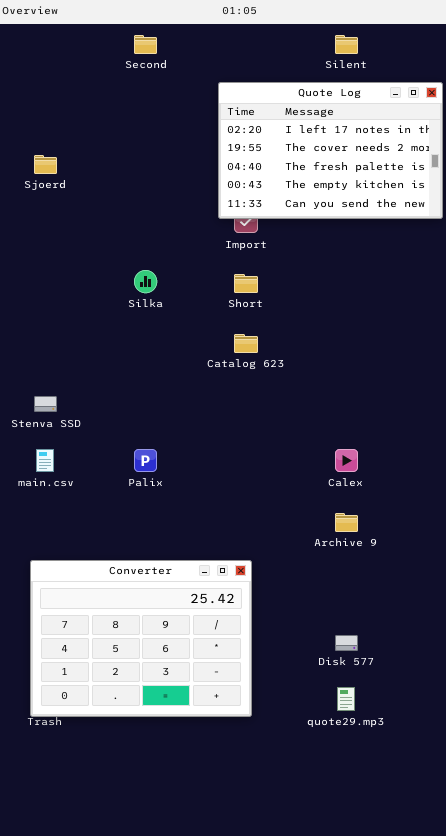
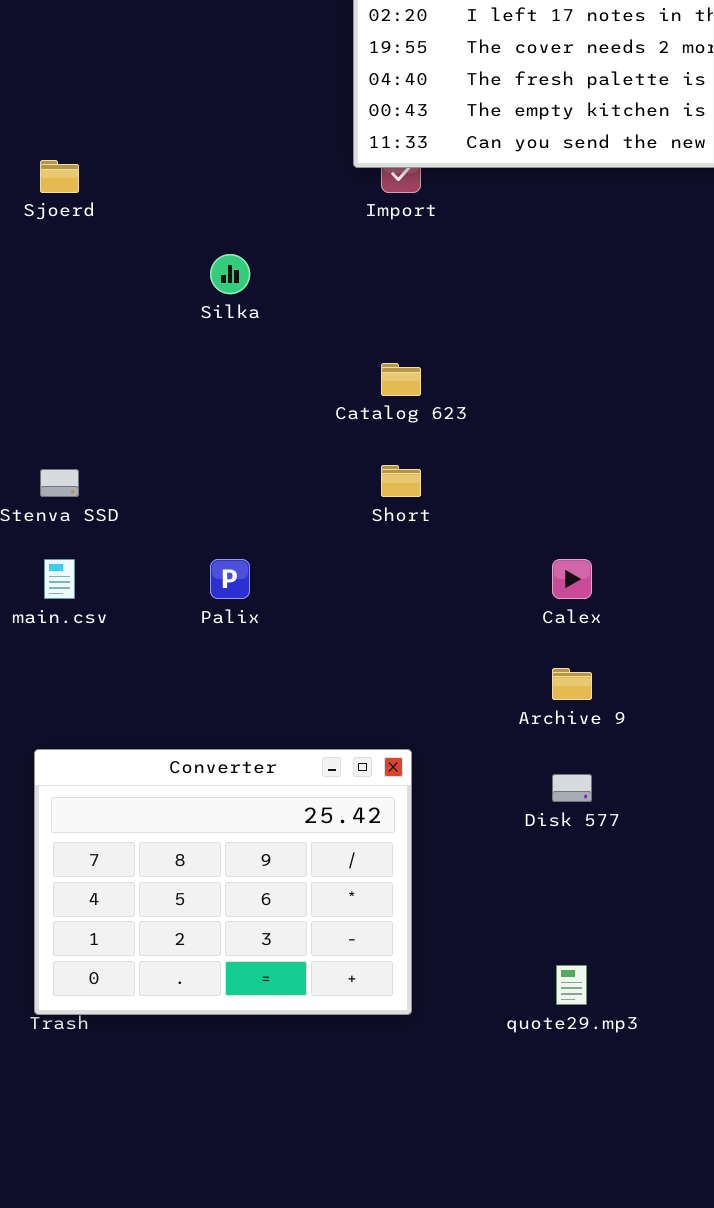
Sjoerd: [34,155,57,174] -> [40,160,79,193], moved
Short: [234,274,258,293] -> [381,465,421,497], moved
Disk 577: [335,635,358,651] -> [552,774,592,802], moved

